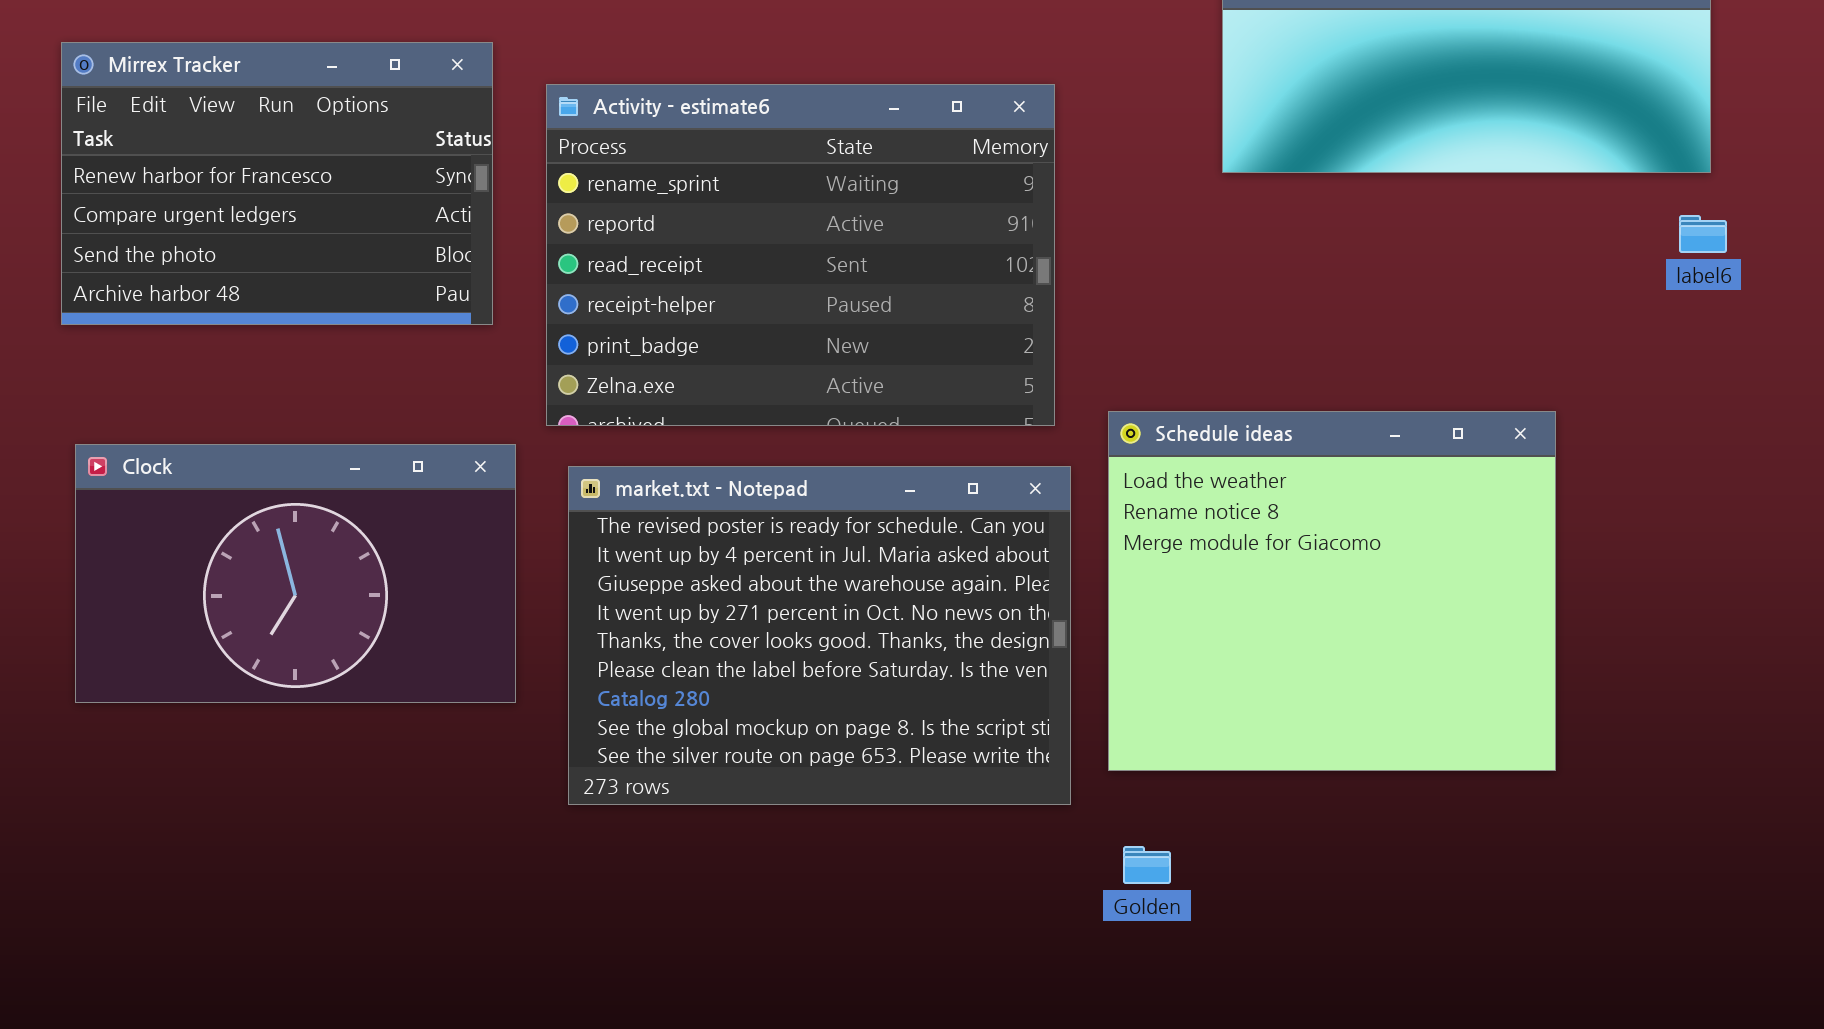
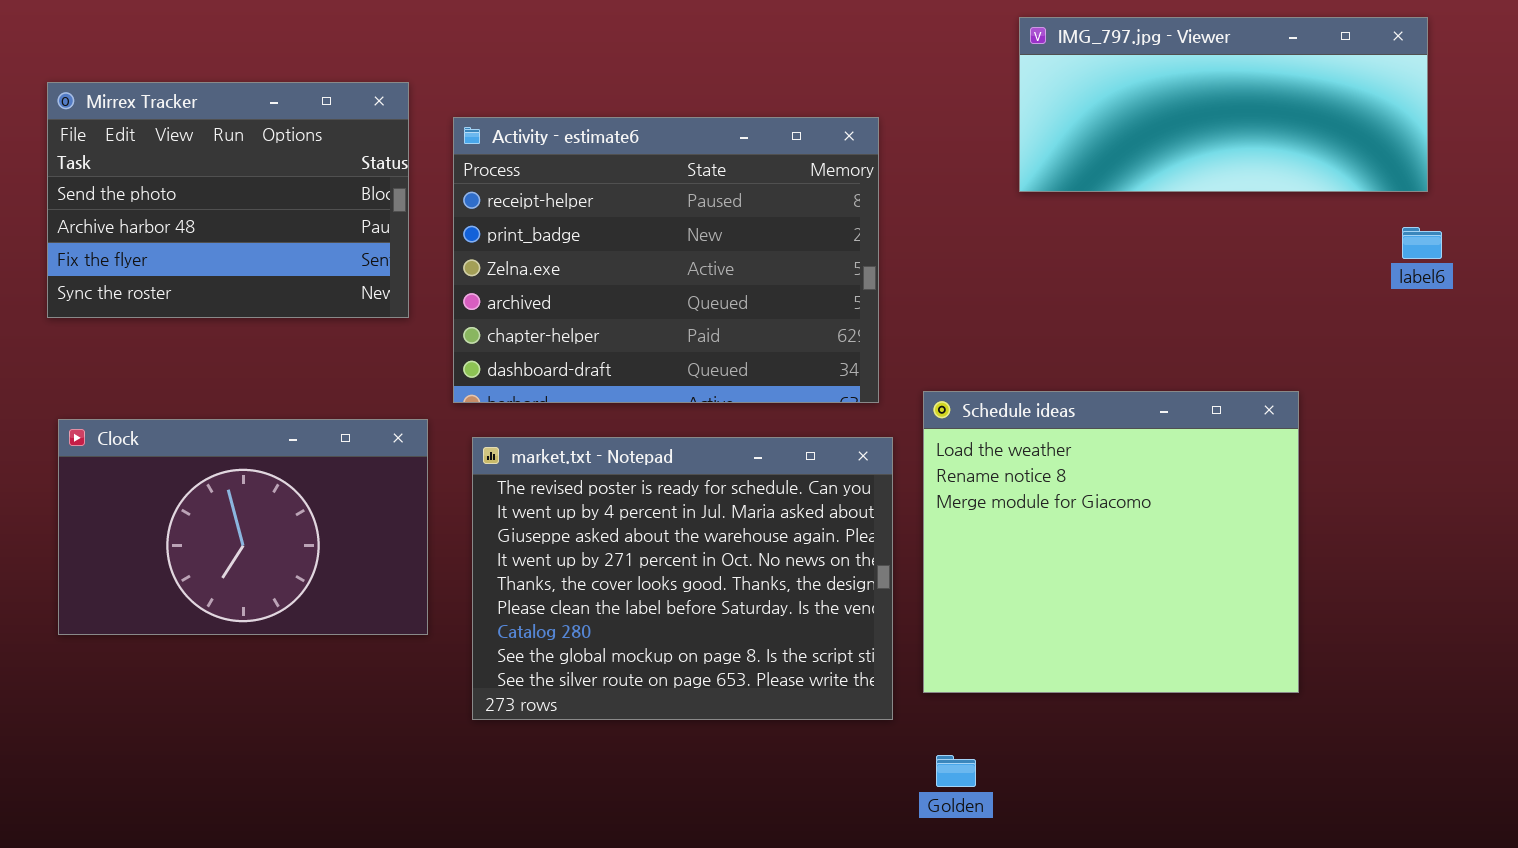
Mirrex Tracker: [61,42,493,325] -> [47,82,409,318], scrolled down 2 rows
Activity - estimate6: [546,84,1055,426] -> [453,117,879,403], scrolled down 3 rows

